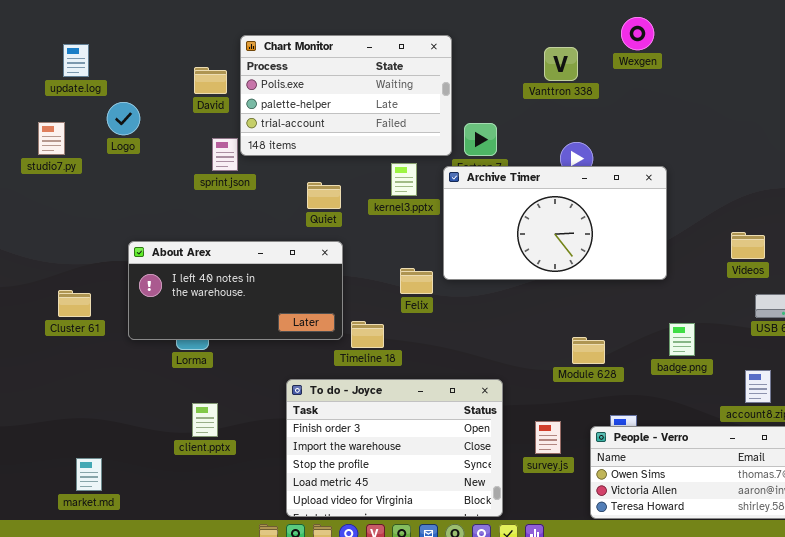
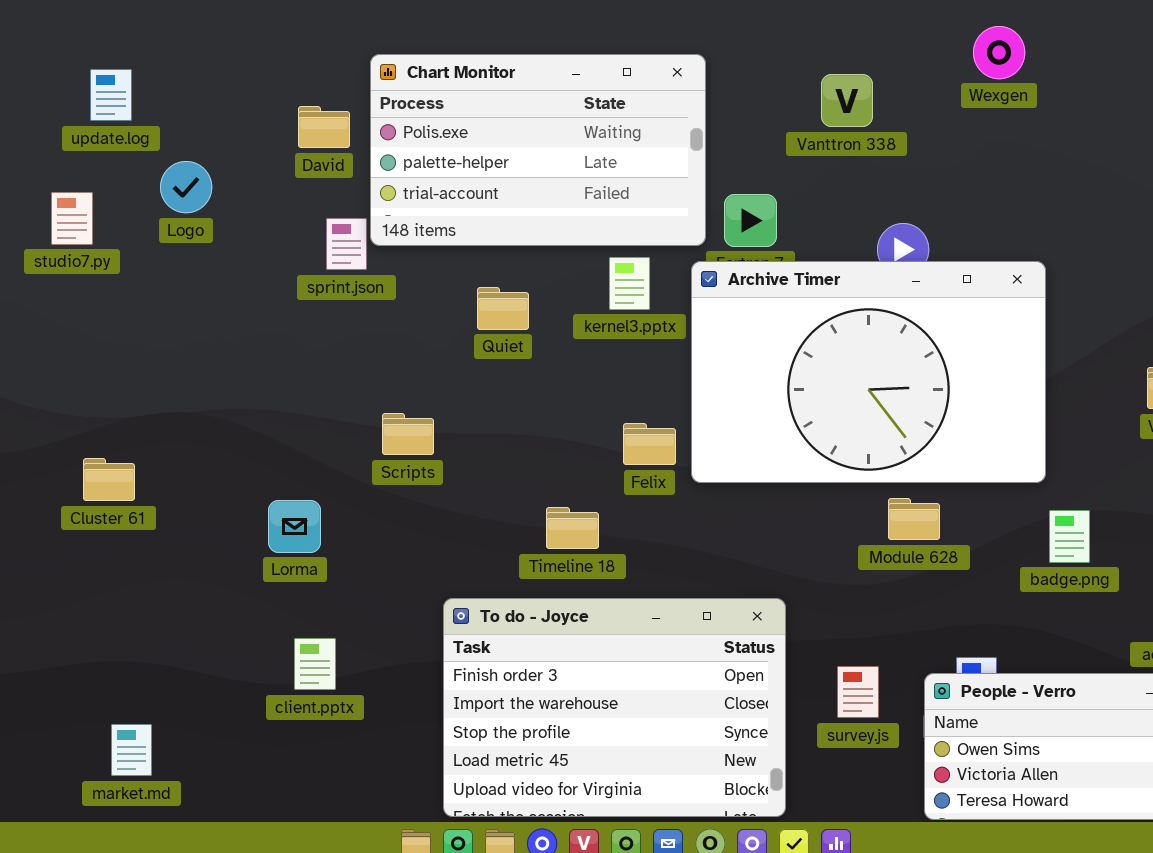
Vanttron 338: [544,47,578,81] -> [821,74,873,127], moved
Archive Timer: [443,166,667,280] -> [691,261,1046,483], resized
About Arex: [128,241,343,340] -> none, closed
Module 628: [572,337,605,364] -> [888,498,940,540], moved

